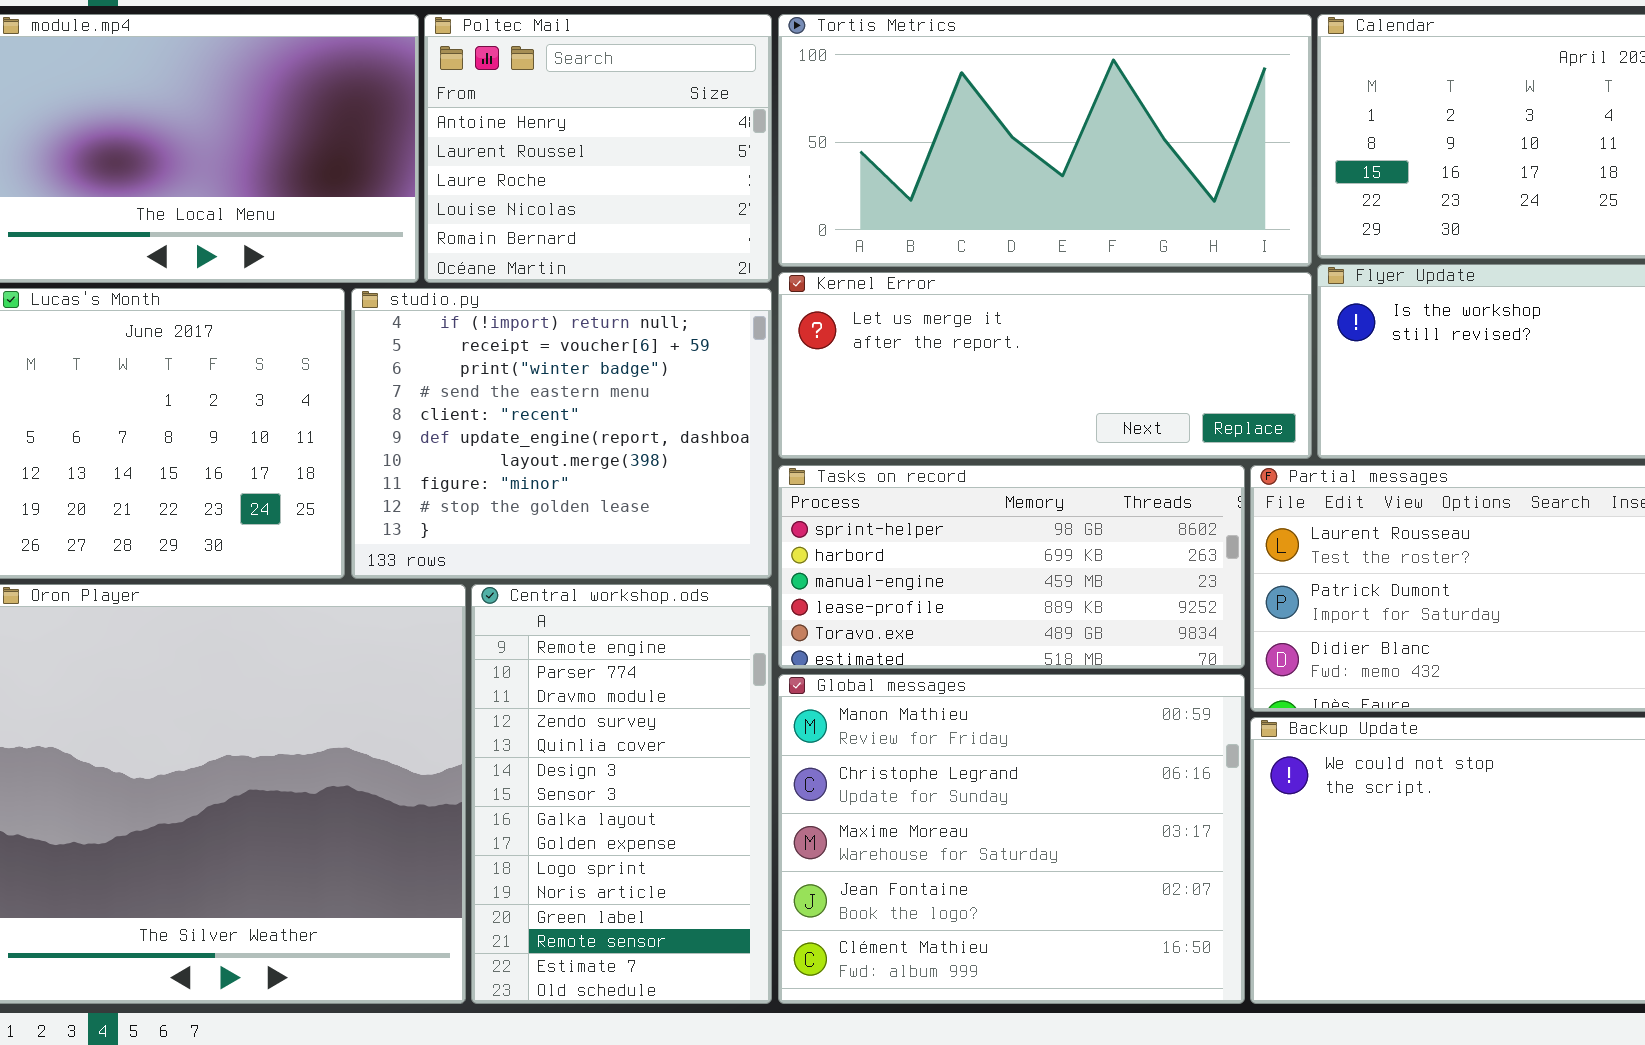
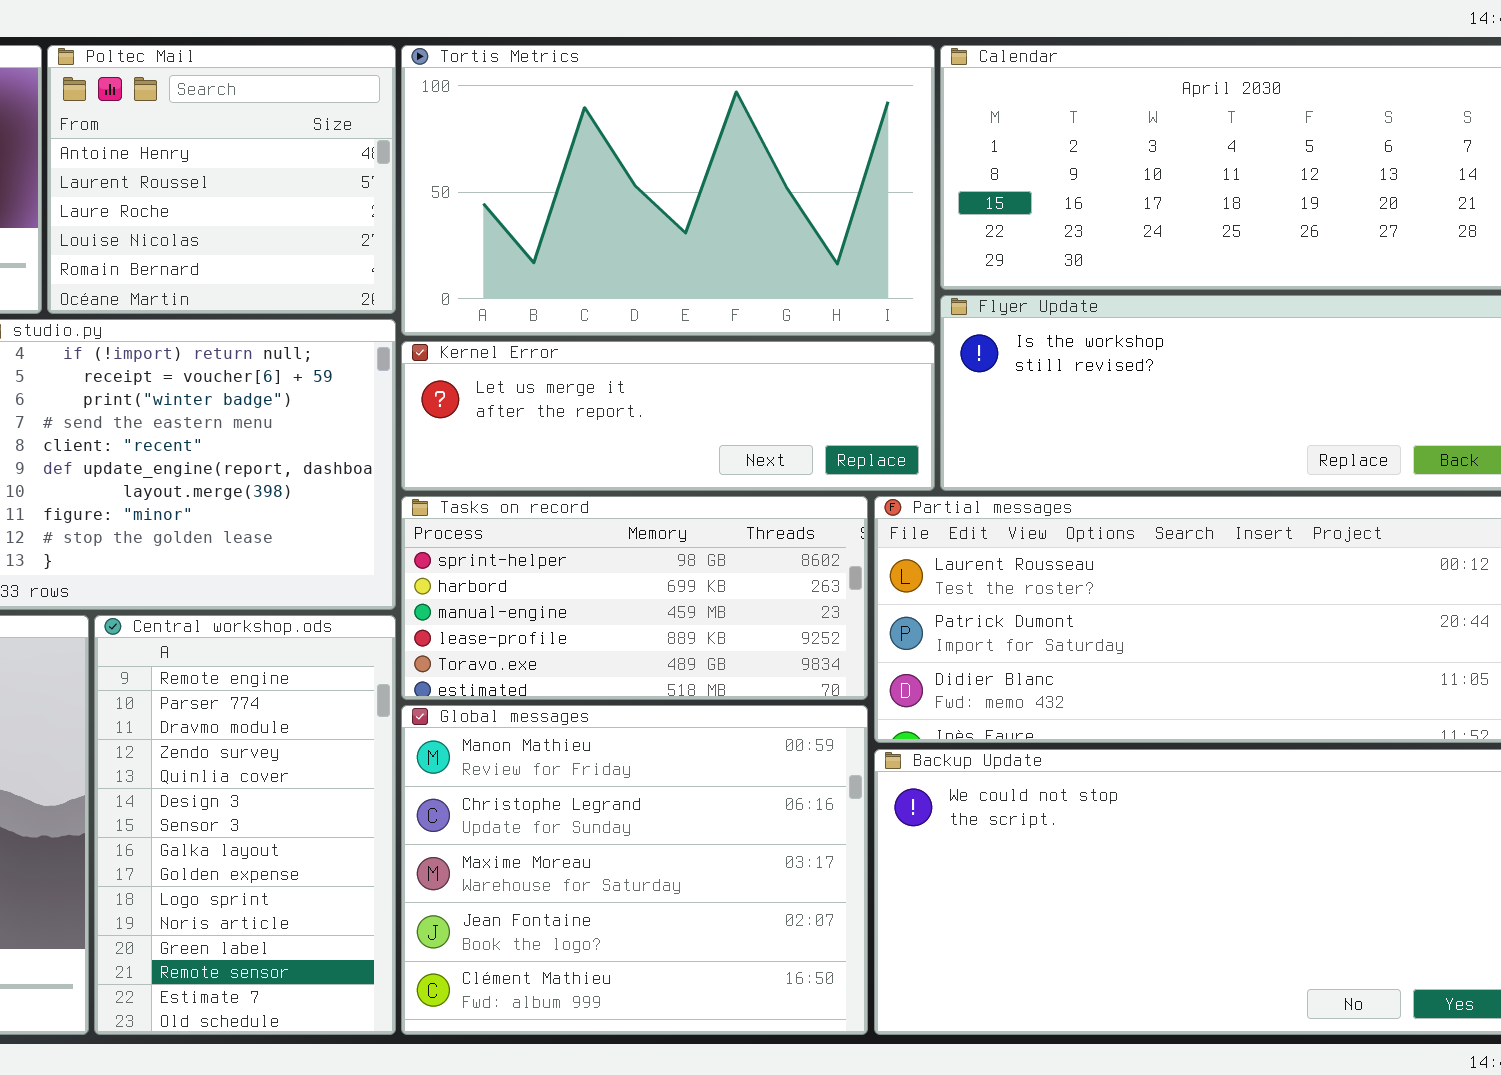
Tortis Metrics: [778,14,1312,267] -> [401,45,935,336], resized
Kernel Error: [778,272,1312,459] -> [401,341,935,491], resized

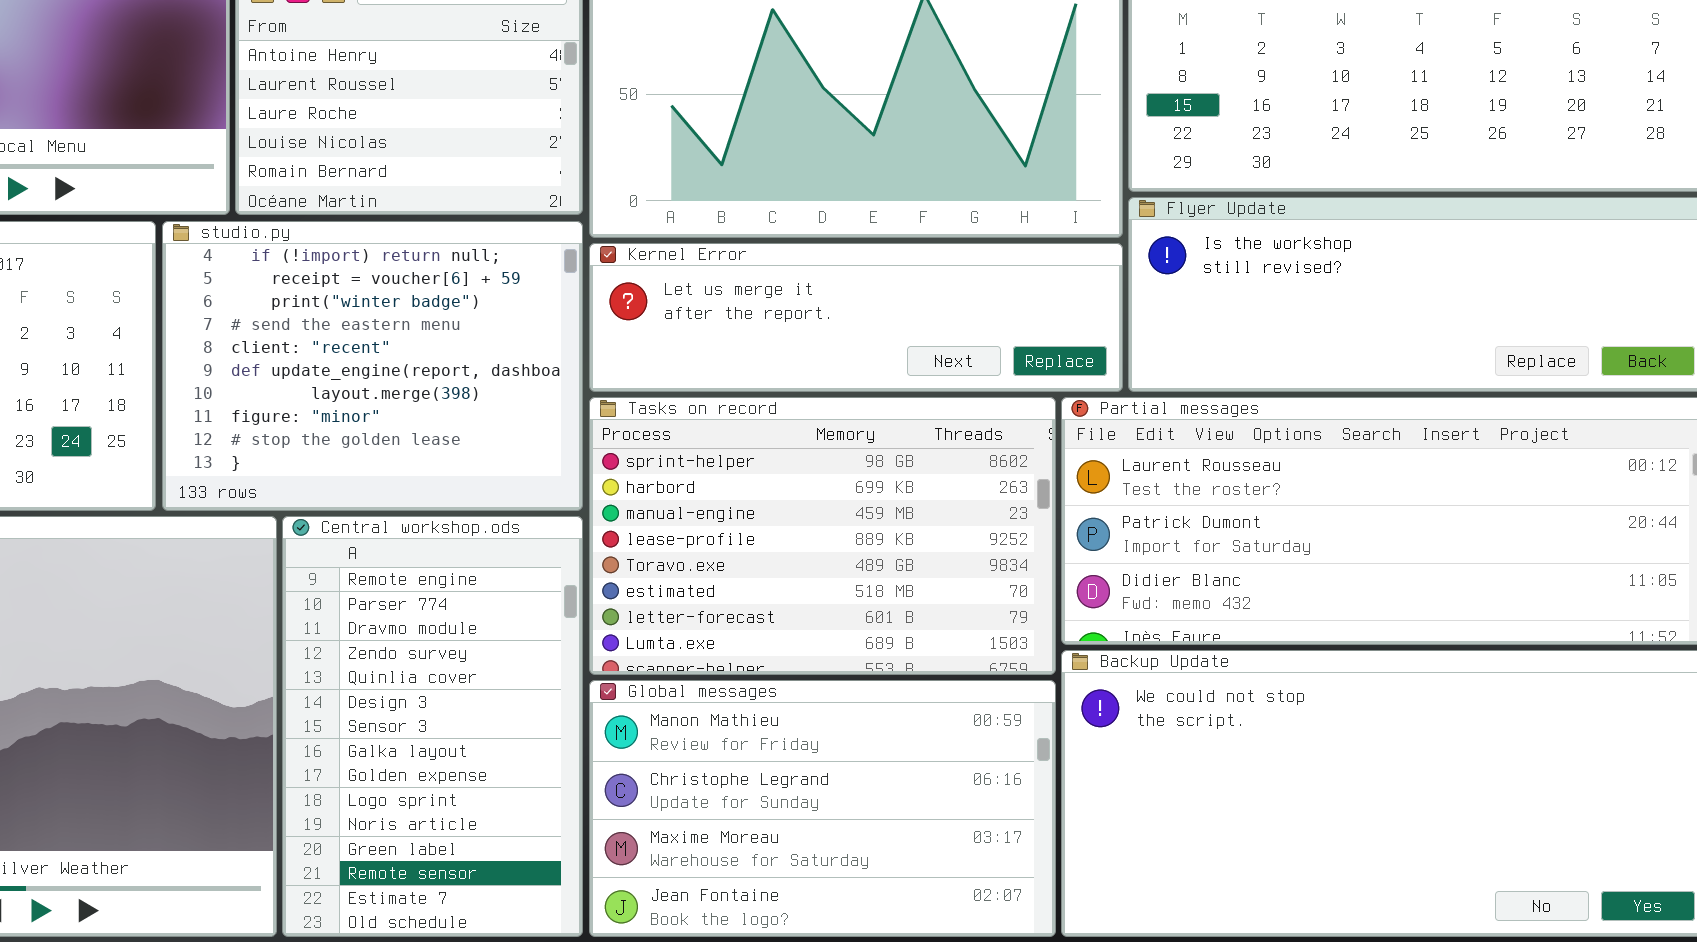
Tasks on record: [401,496,868,700] -> [589,397,1056,675], resized
Global messages: [401,705,868,1035] -> [589,680,1056,937], resized

